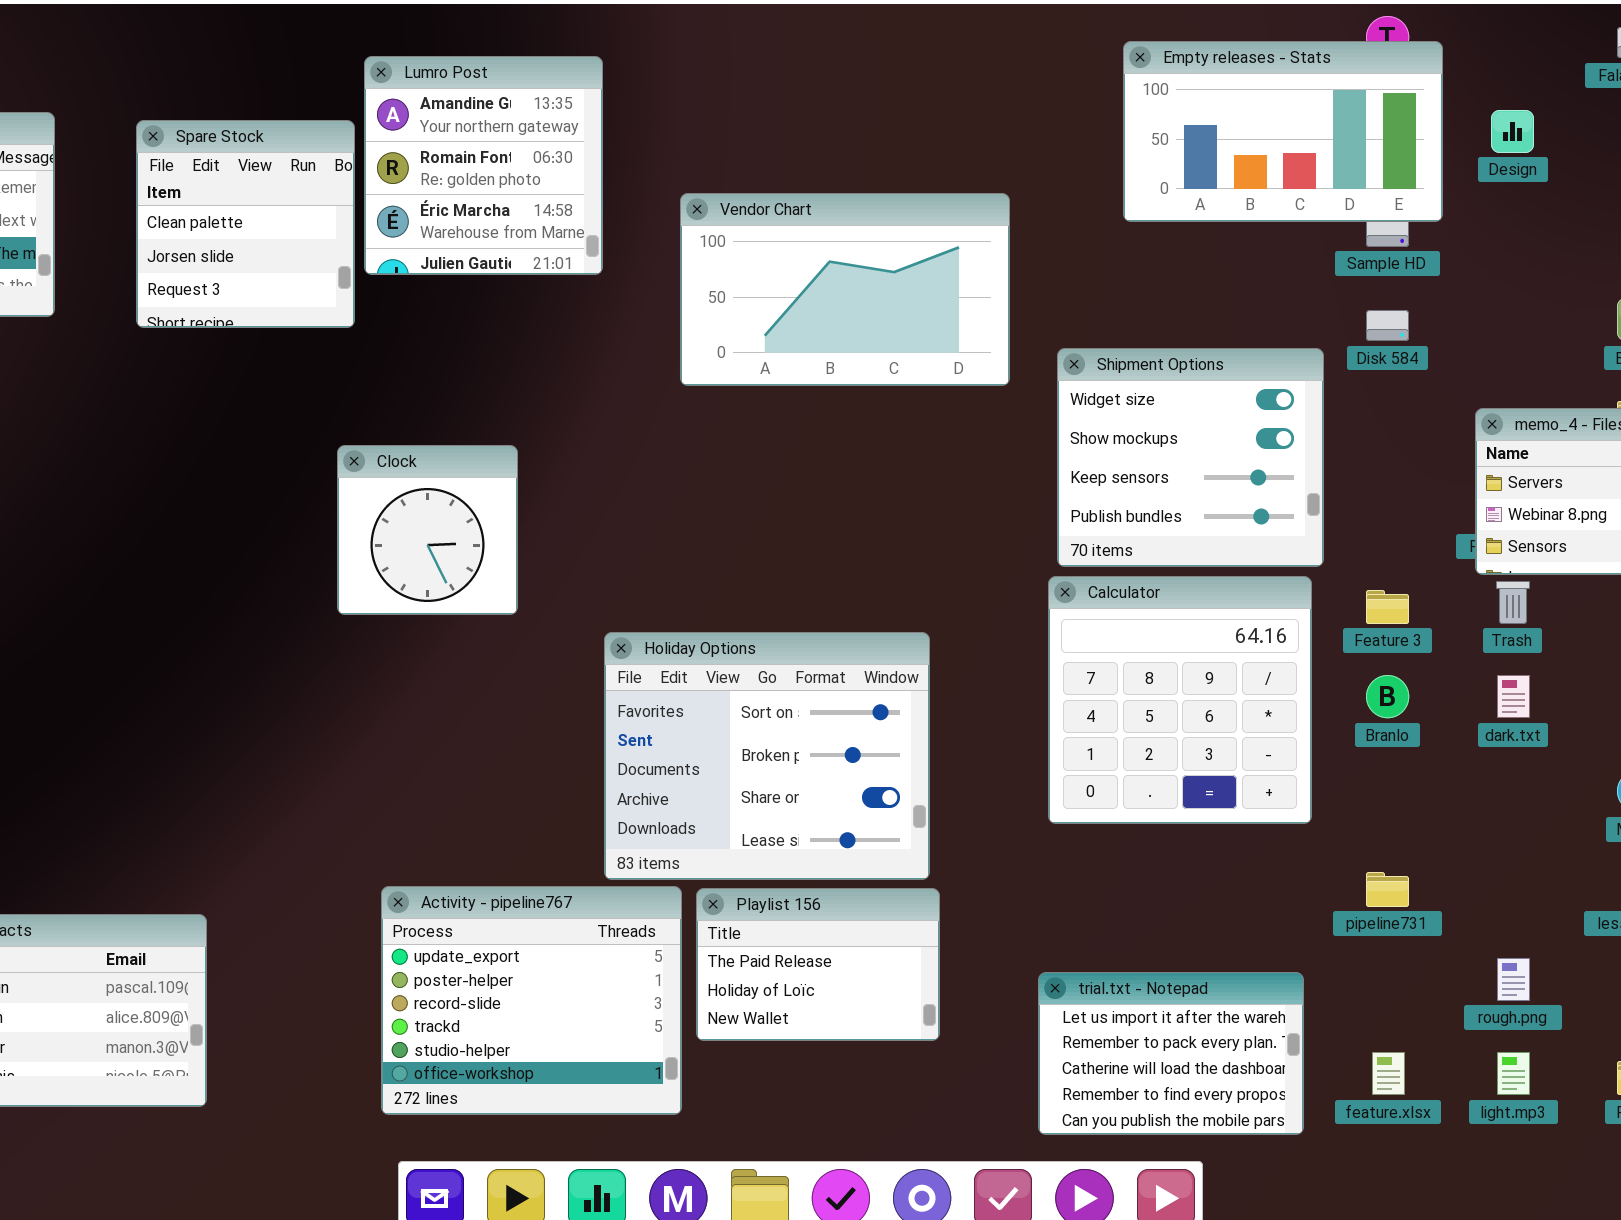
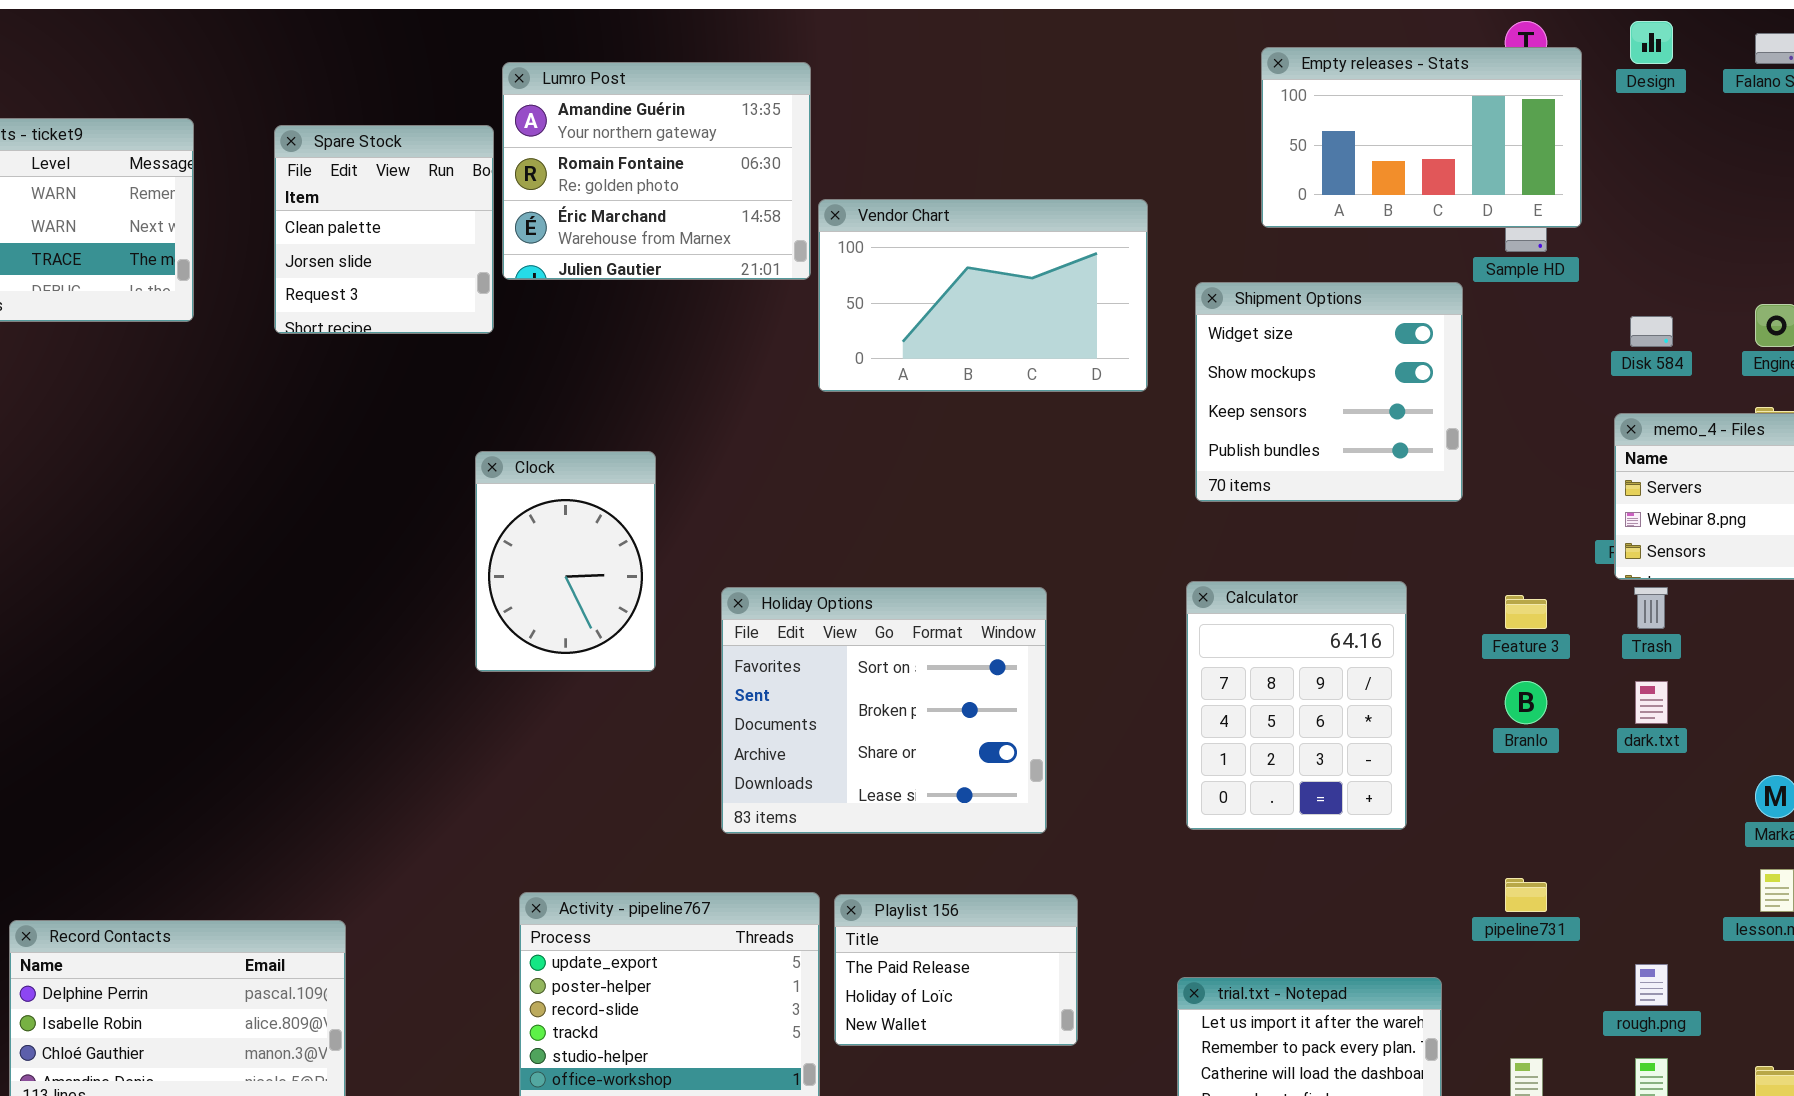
Lumro Post: [364,56,603,275] -> [502,62,811,280], resized
Design: [1491,110,1534,153] -> [1630,21,1673,64], moved
Disk 584: [1366,310,1409,341] -> [1630,316,1673,347], moved
Shipment Options: [1057,348,1324,567] -> [1195,282,1463,502], moved
Clock: [337,445,518,615] -> [475,451,656,672], resized
Calculator: [1048,576,1312,824] -> [1186,581,1407,830], resized
Holiday Options: [604,632,930,880] -> [721,587,1047,834], moved

